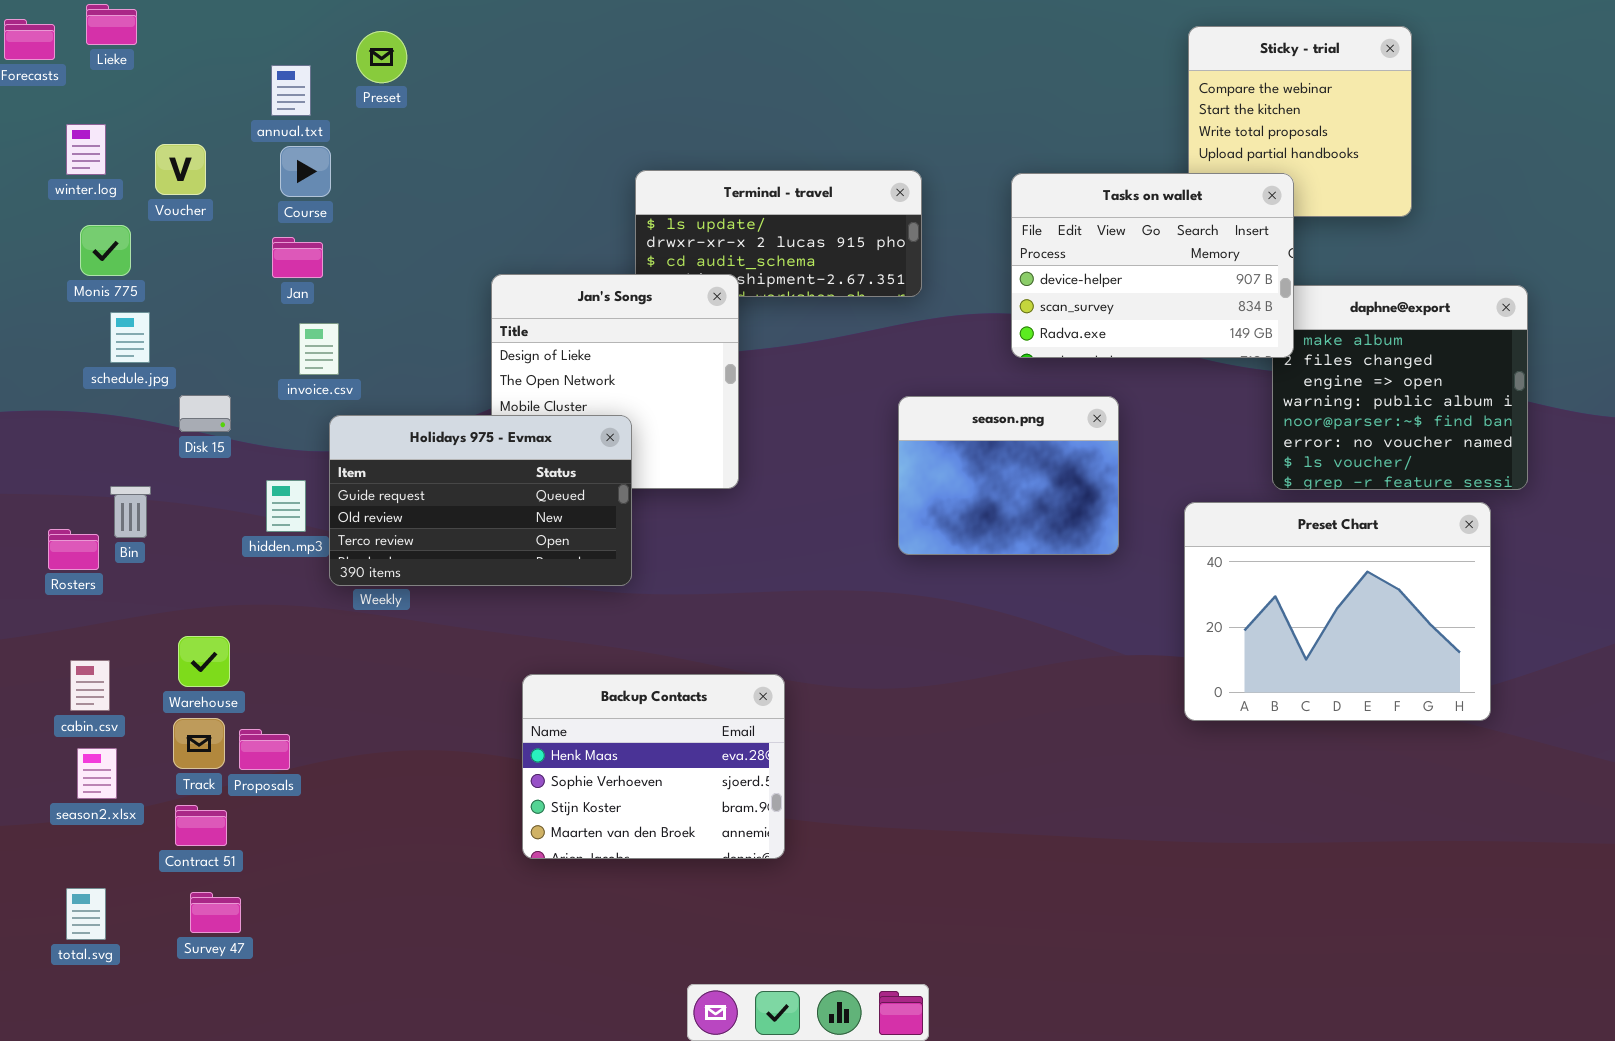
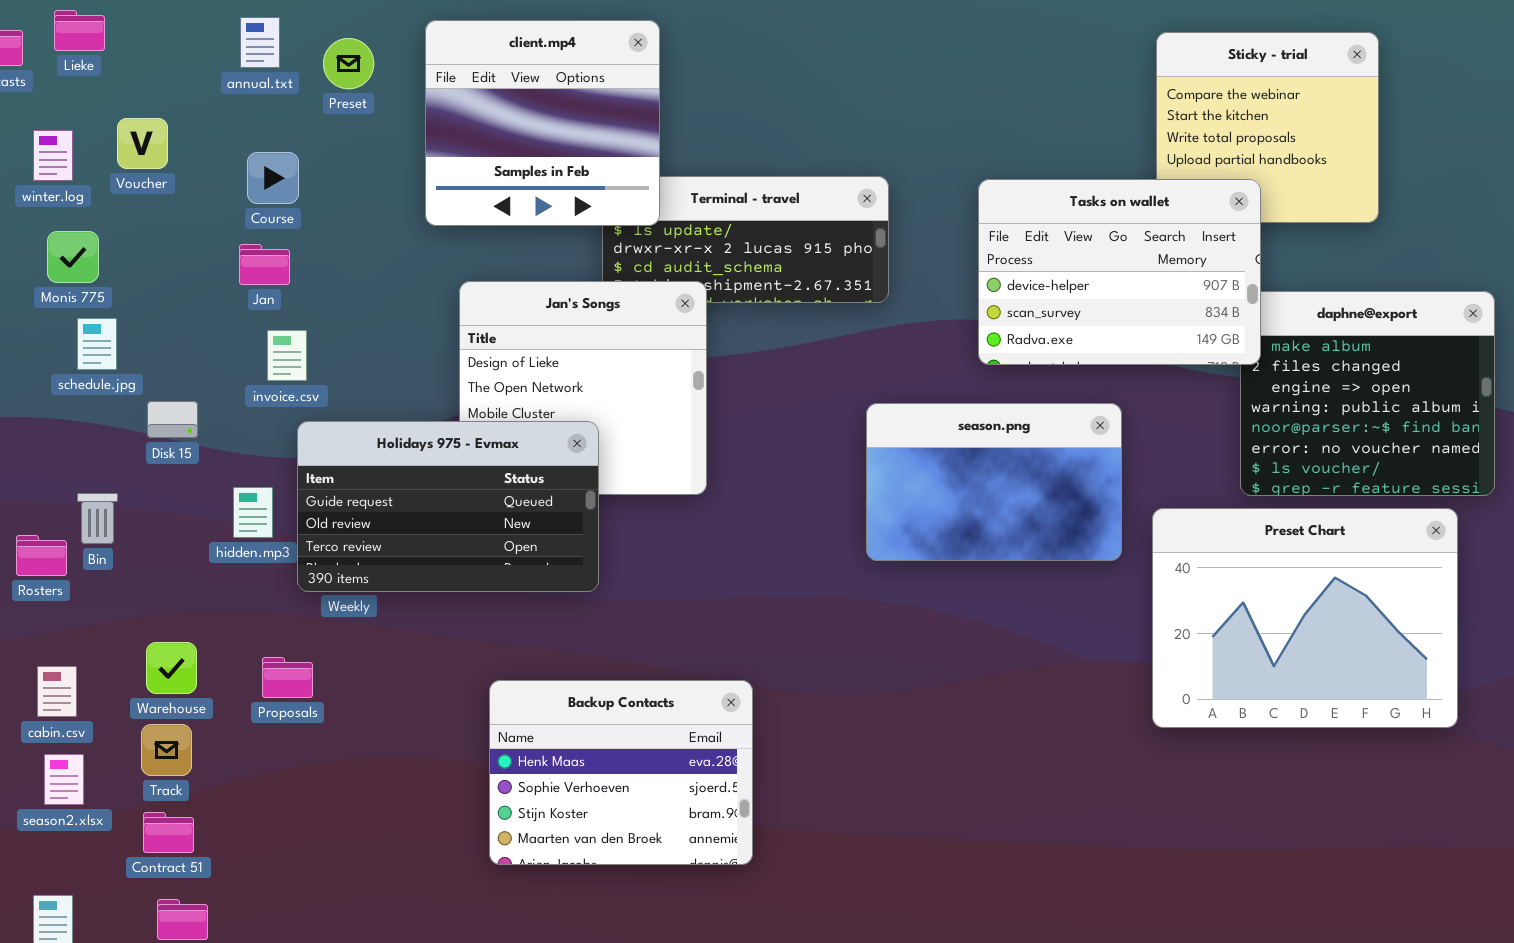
client.mp4: none -> [425,20,660,226], opened
annual.txt: [271,65,311,116] -> [240,17,280,68], moved
Voucher: [155,144,206,195] -> [117,118,168,169], moved
season.png: [898,396,1119,555] -> [866,403,1122,561], resized
Proposals: [239,729,290,770] -> [262,657,313,698], moved

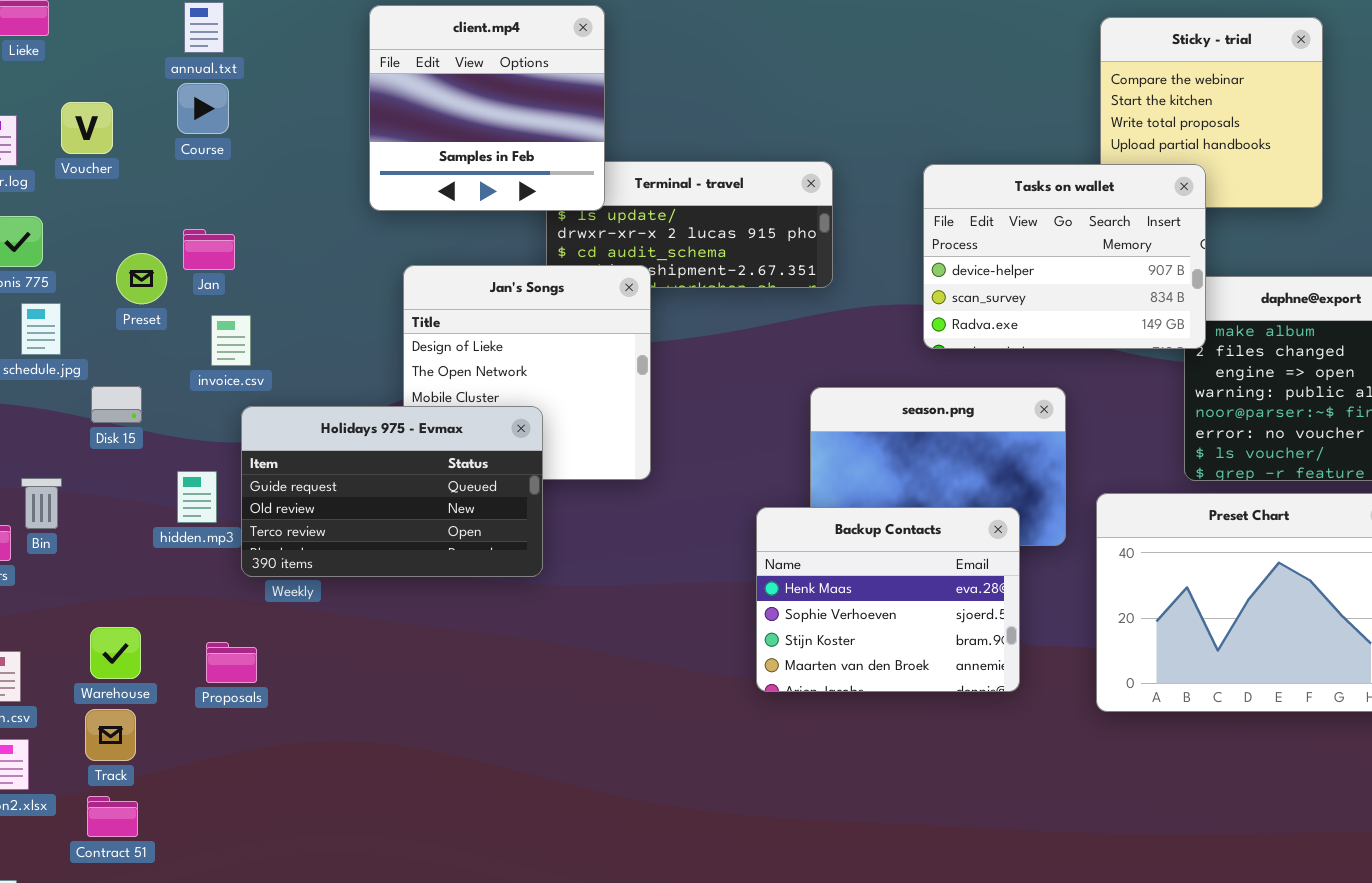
Preset: [323,38,374,89] -> [116,253,167,304], moved
Course: [247,152,299,204] -> [177,83,229,134], moved
Backup Contacts: [489,680,753,865] -> [756,507,1020,692], moved

